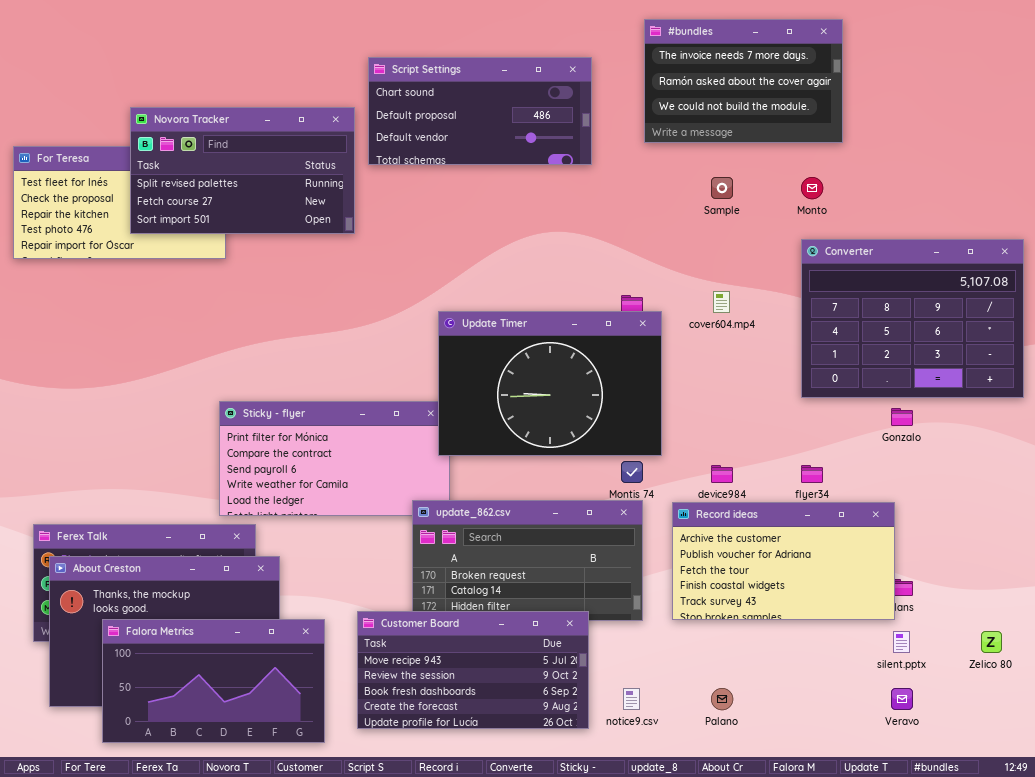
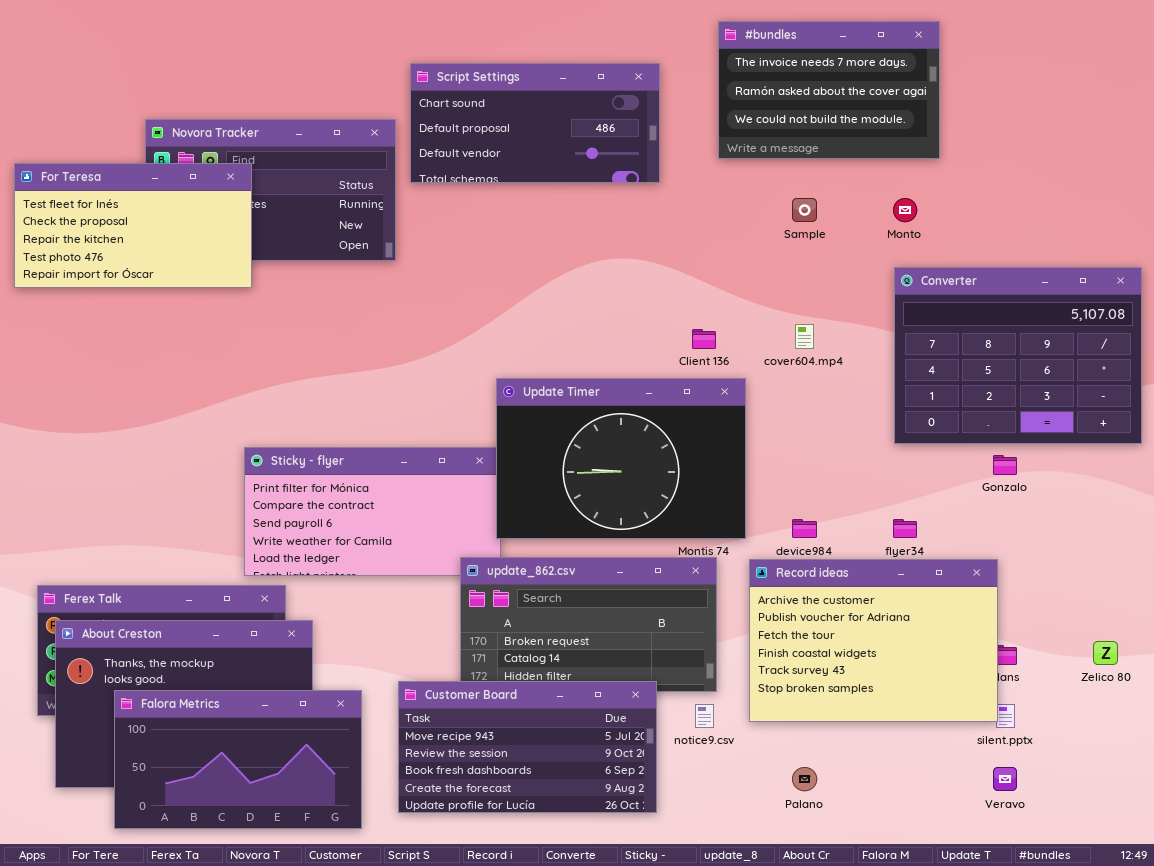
For Teresa: [13,146,226,259] -> [14,163,252,288], raised
Update Timer: [438,311,662,456] -> [496,378,746,539], moved
Record ideas: [672,502,895,620] -> [749,559,998,722], resized
Zelico 80: [981,631,1002,653] -> [1093,641,1118,665], moved
notice9.csv: [623,688,640,710] -> [695,704,714,728], moved

